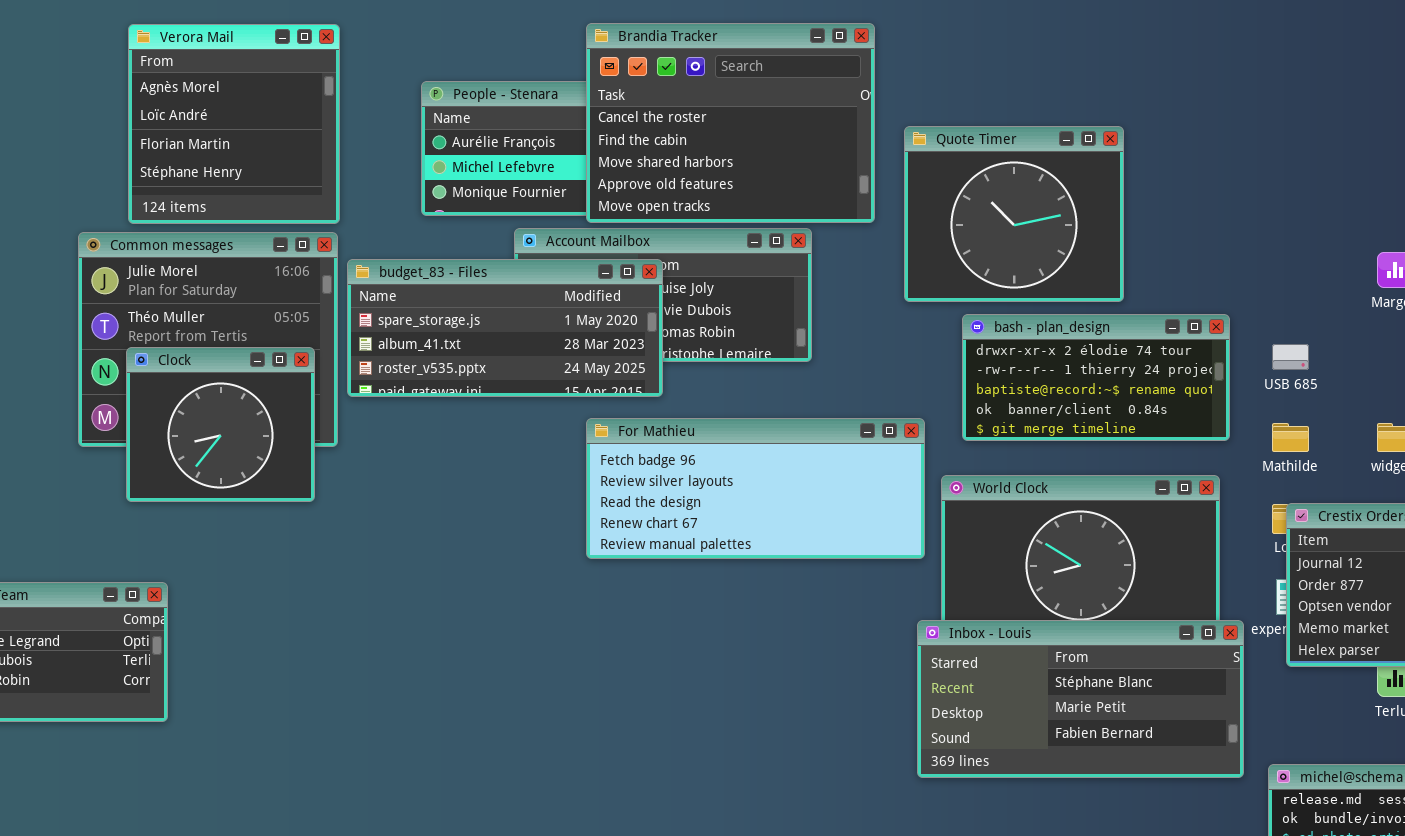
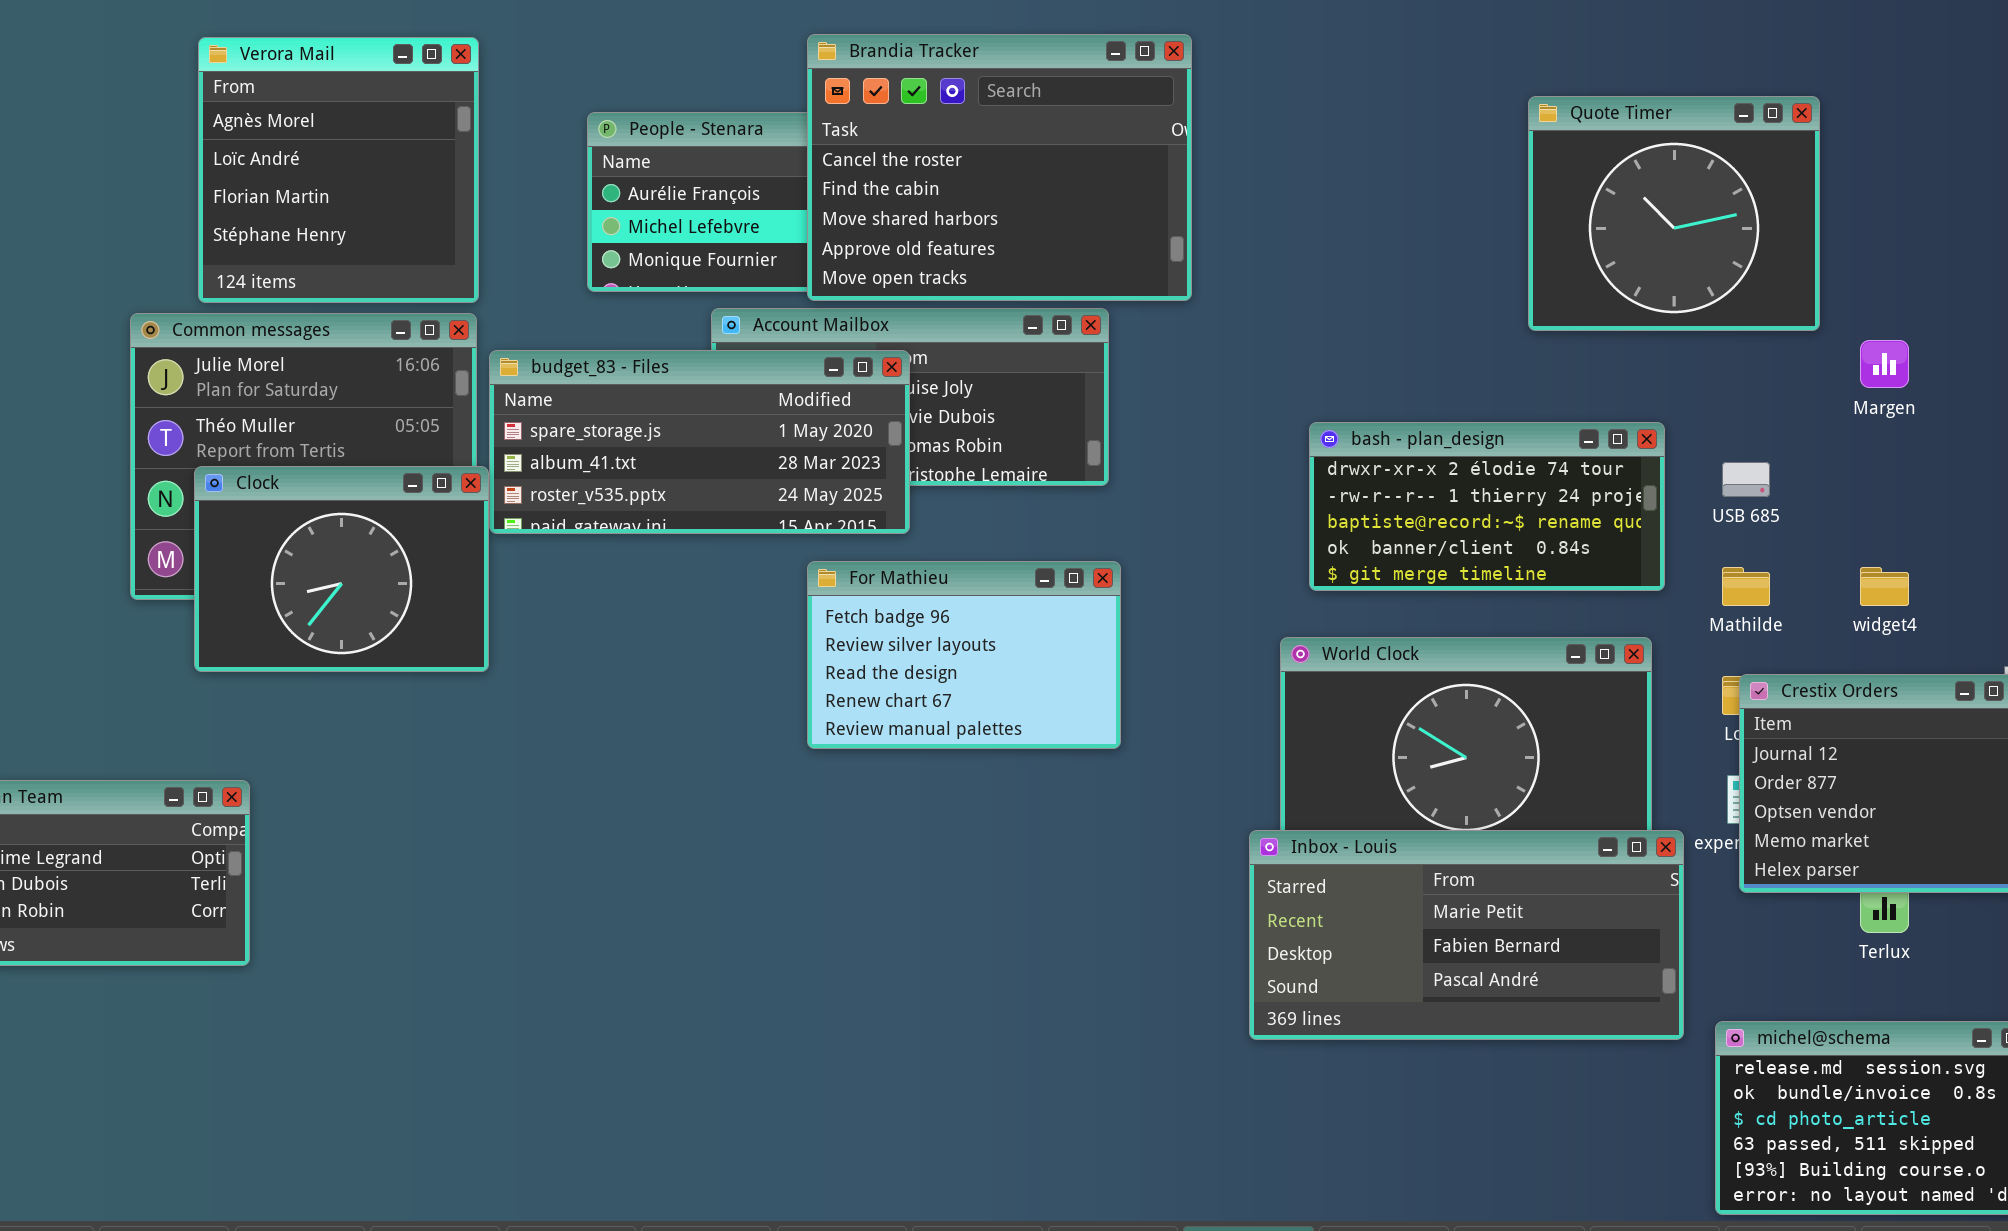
Quote Timer: [904,126,1124,302] -> [1528,96,1820,331], moved
Clock: [126,347,315,502] -> [194,466,489,672], resized
For Mathieu: [586,418,925,559] -> [807,561,1121,749], resized
Inbox - Louis: [917,620,1244,778] -> [1249,830,1684,1040], scrolled down 1 row

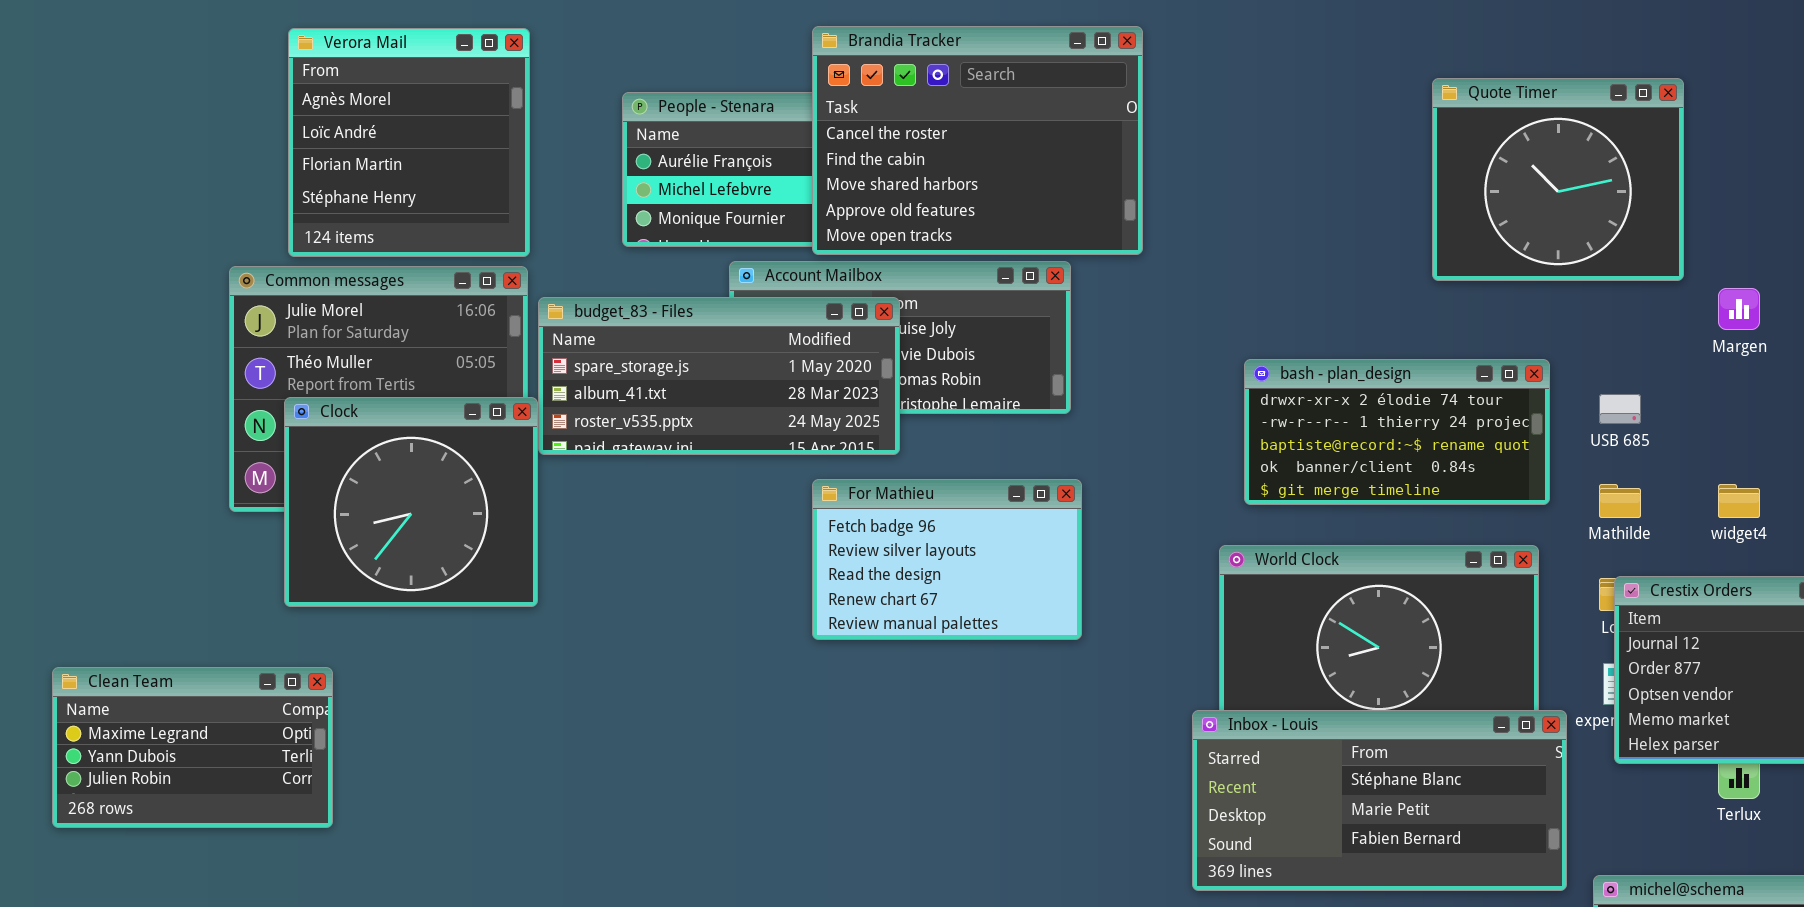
Clock: [194,466,489,672] -> [284,397,538,607], resized
Inbox - Louis: [1249,830,1684,1040] -> [1192,710,1567,891], scrolled up 1 row

